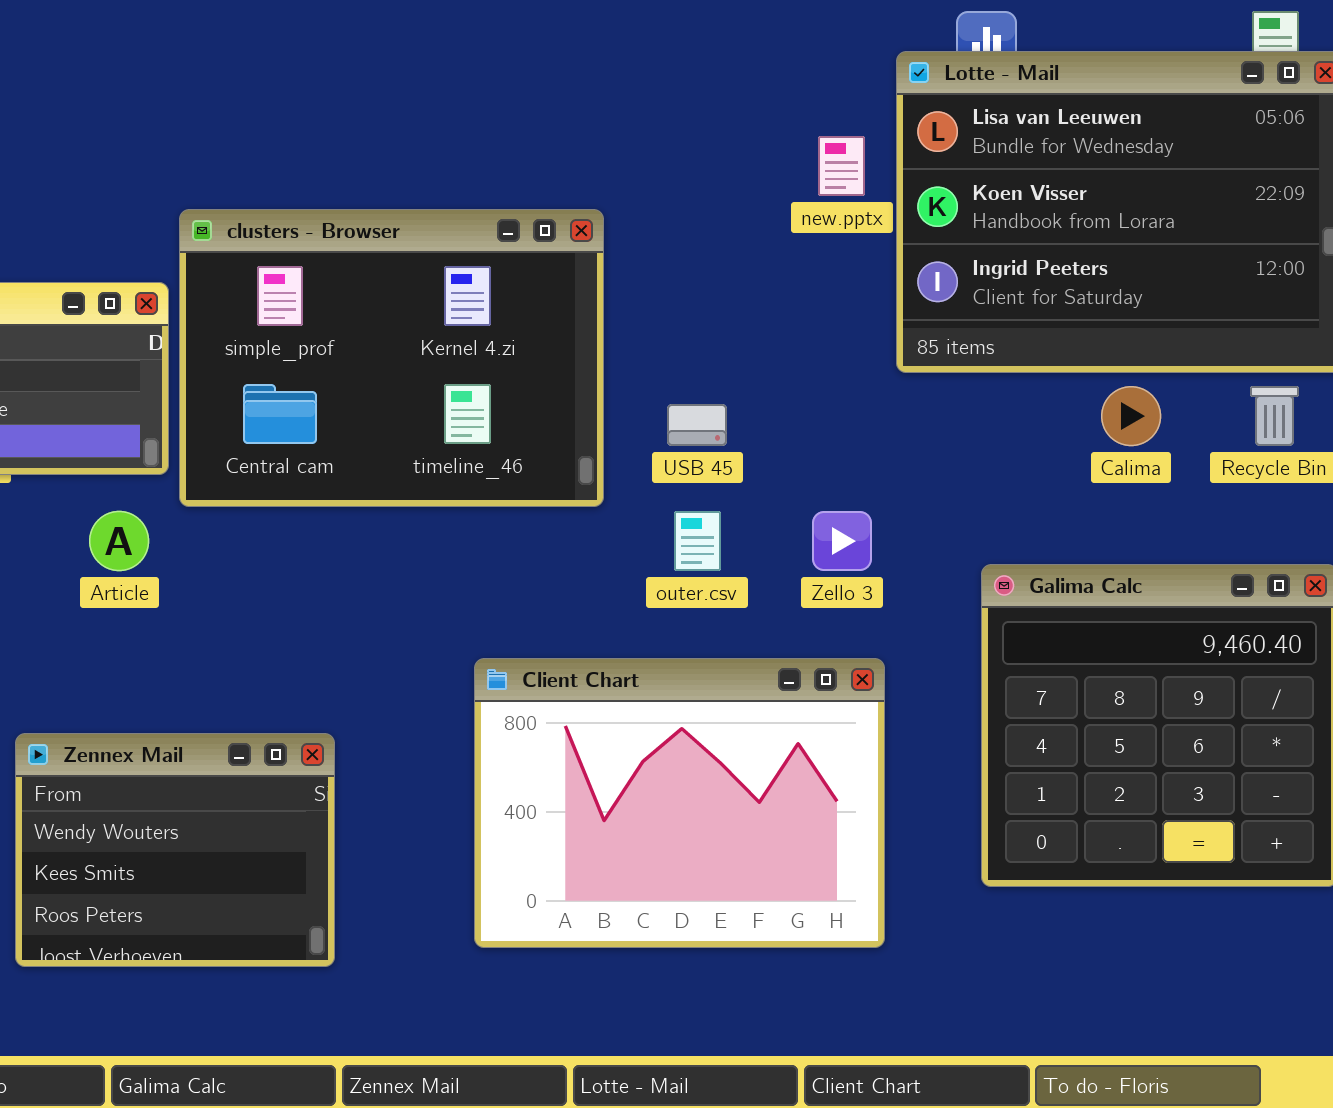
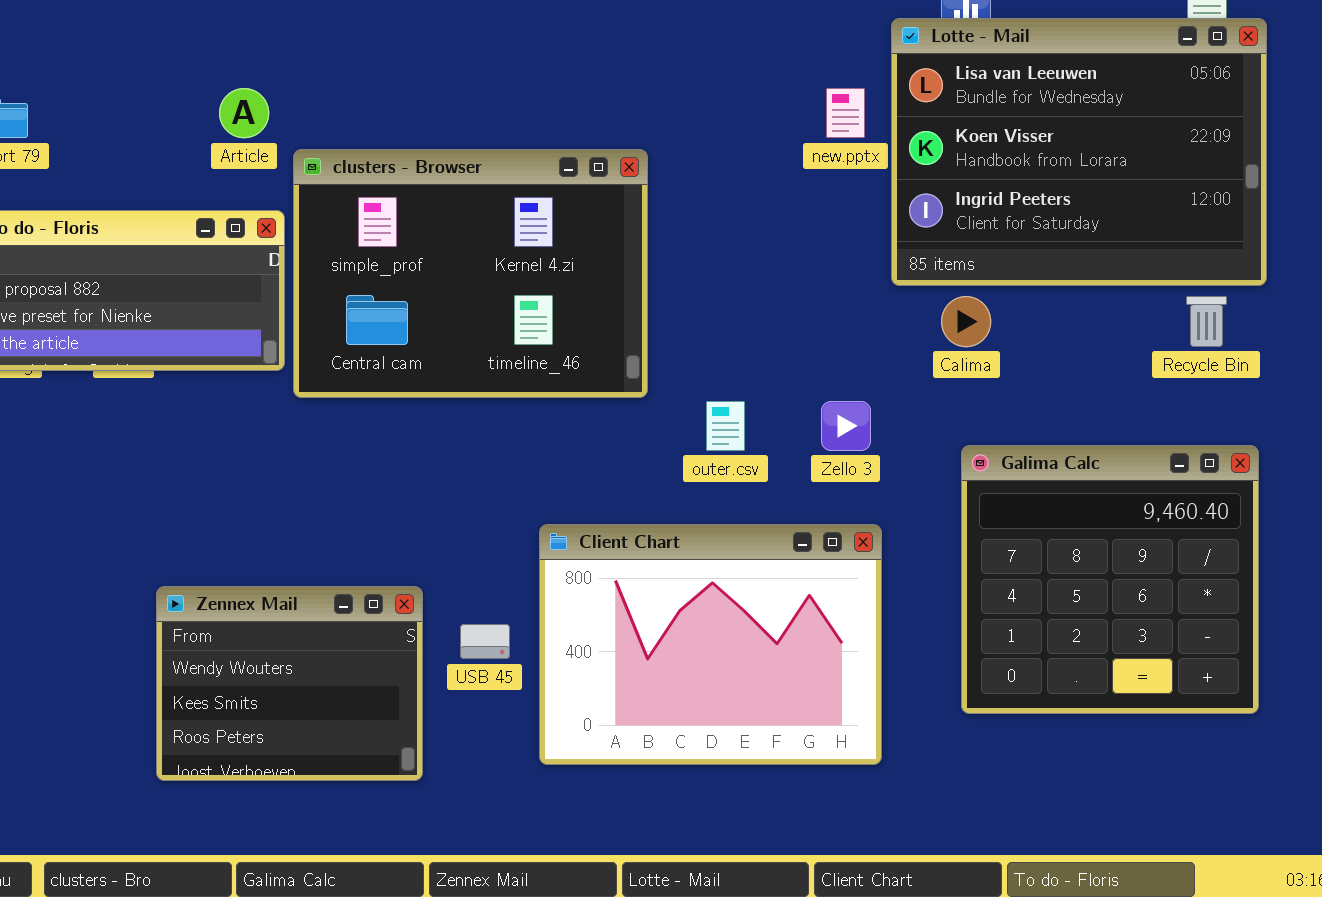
Calima: [1101,386,1161,446] -> [941,296,991,347], moved
USB 45: [667,404,727,446] -> [460,624,510,659], moved
Article: [89,511,149,571] -> [219,88,269,138], moved

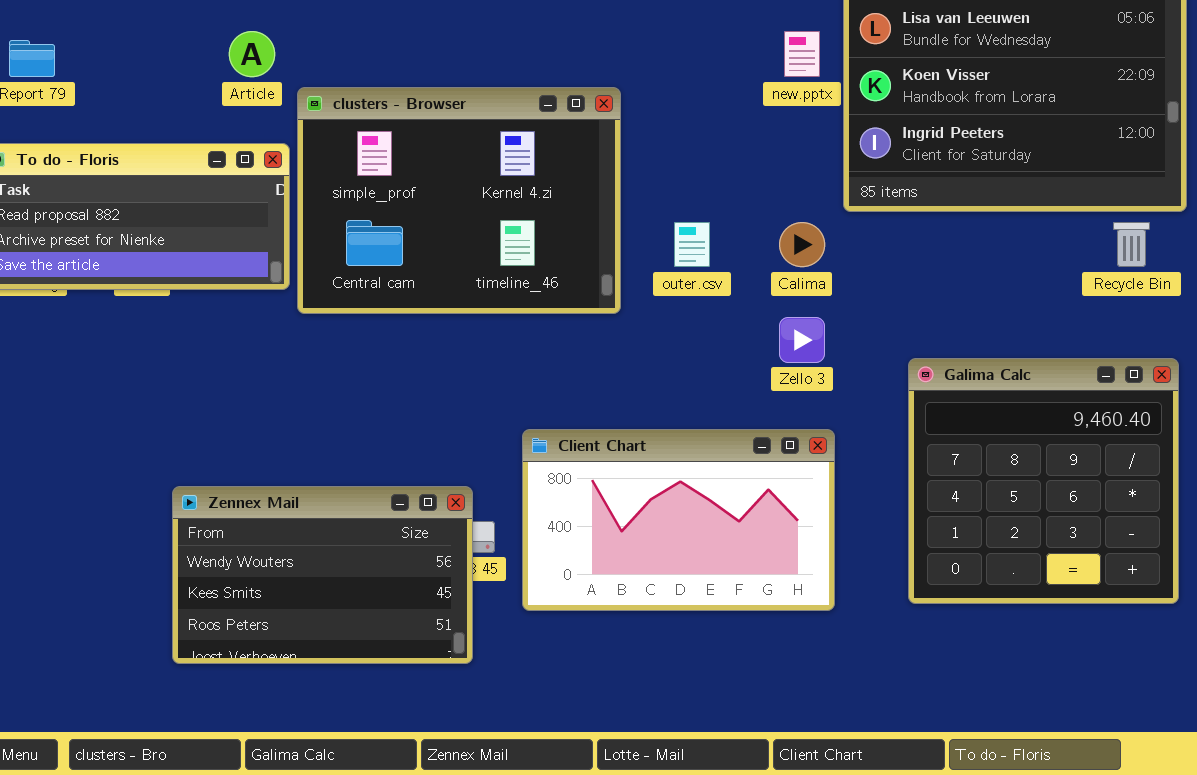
Calima: [941,296,991,347] -> [779,222,825,267], moved
outer.csv: [706,401,745,451] -> [674,222,710,267], moved
Client Chart: [539,524,882,765] -> [522,429,835,611], resized
Zennex Mail: [156,586,423,781] -> [172,486,473,664], resized

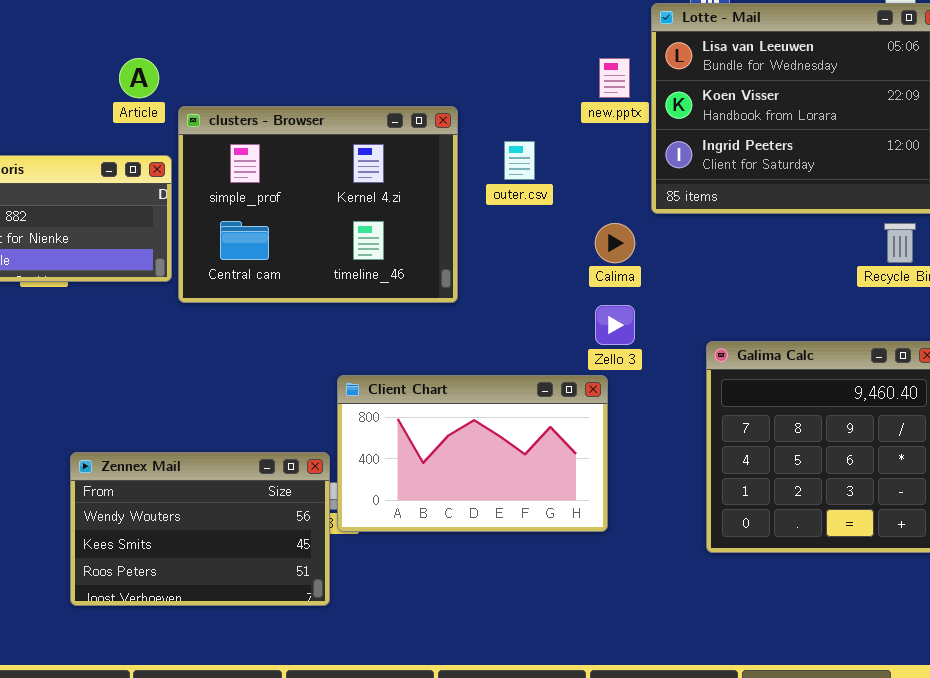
outer.csv: [674,222,710,267] -> [504,141,535,180], moved
Client Chart: [522,429,835,611] -> [337,375,608,532], moved

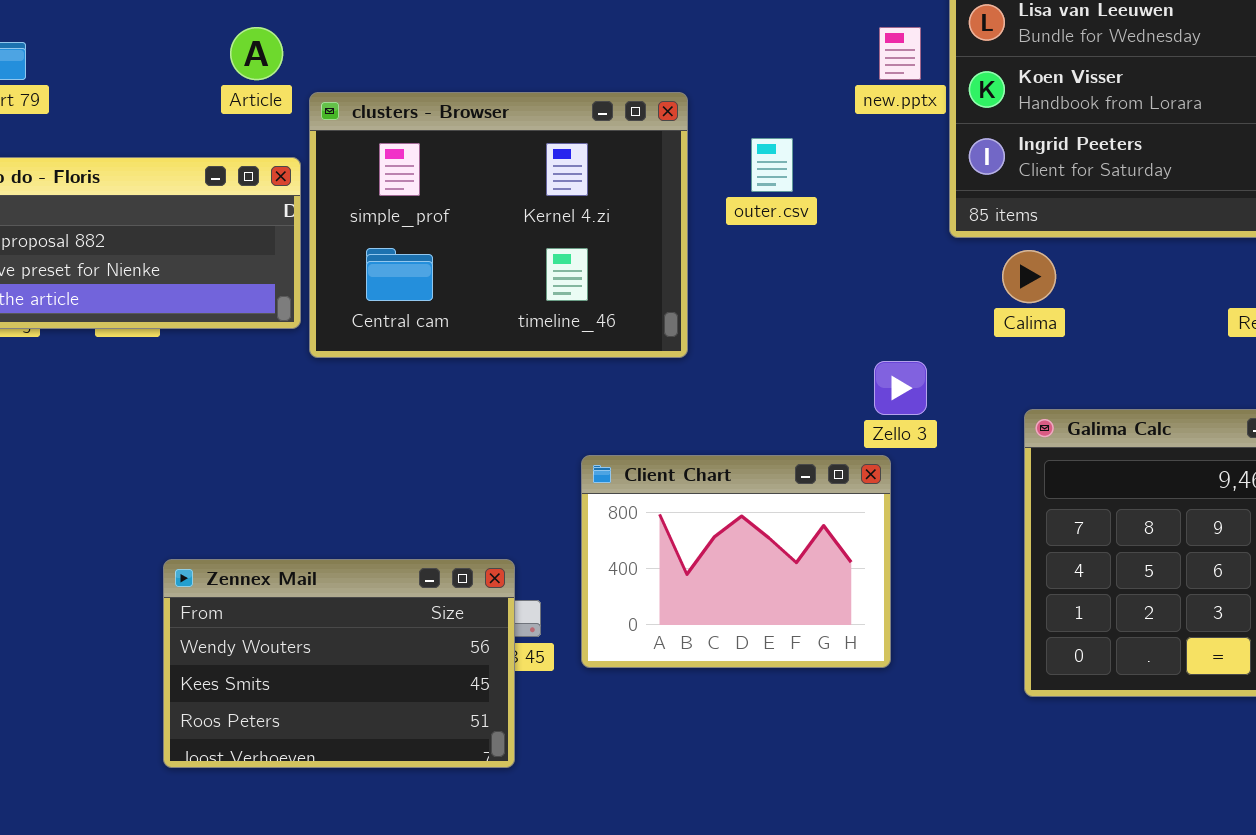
Calima: [595,223,635,263] -> [1002,250,1056,303], moved
Client Chart: [337,375,608,532] -> [581,455,891,668], resized

